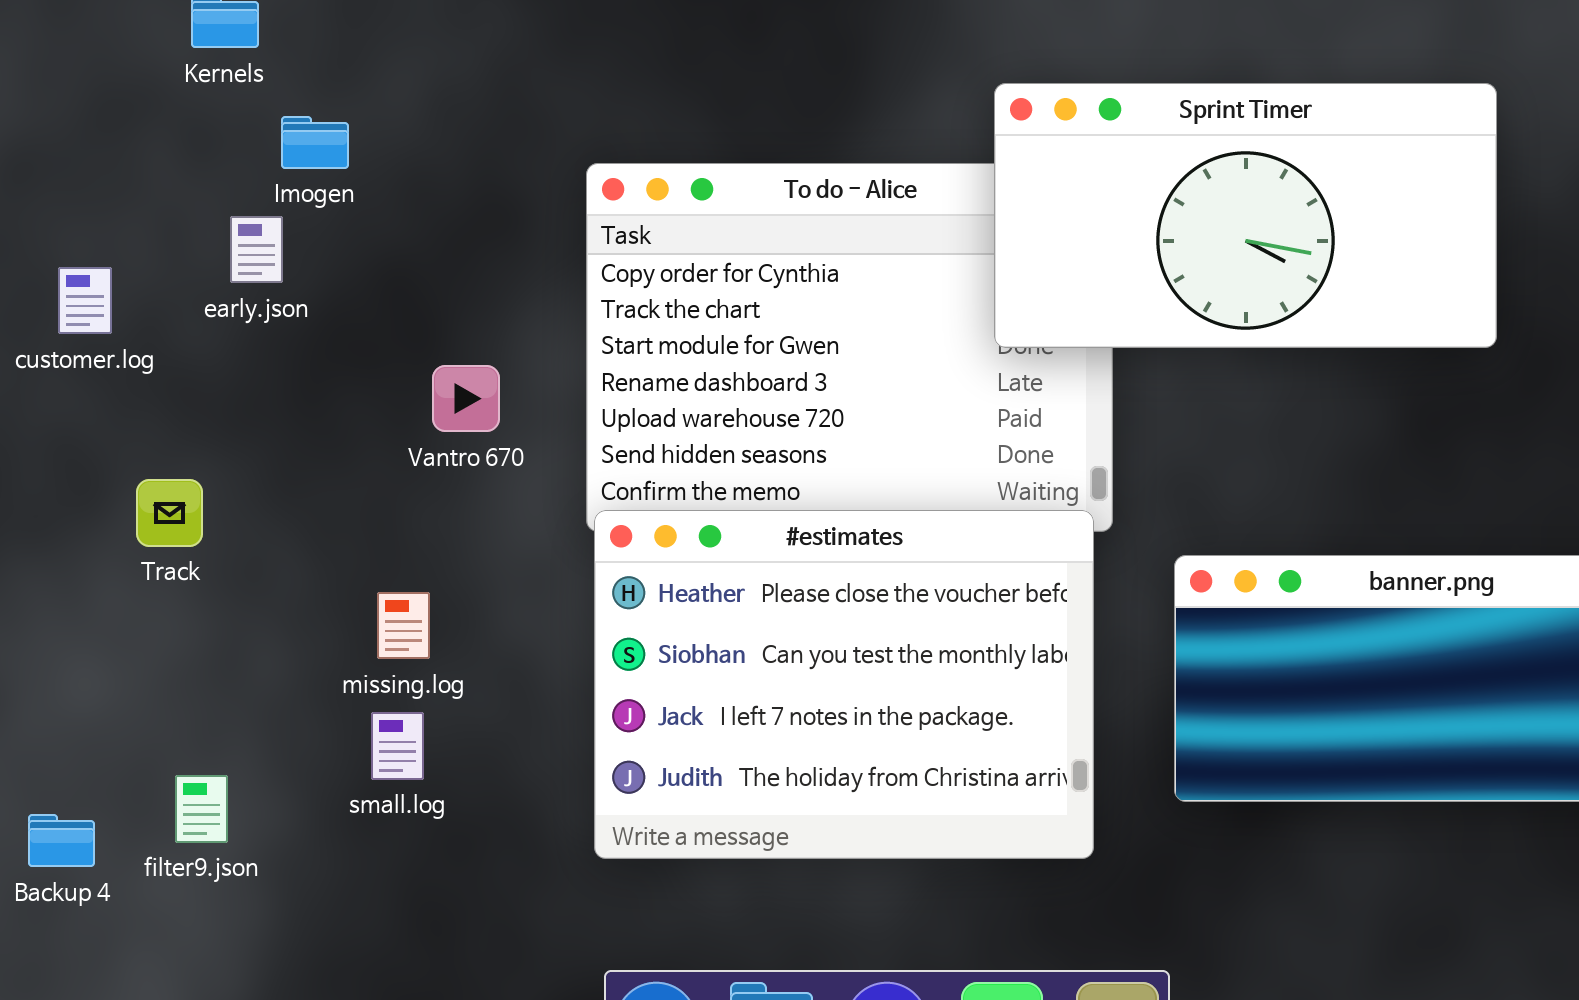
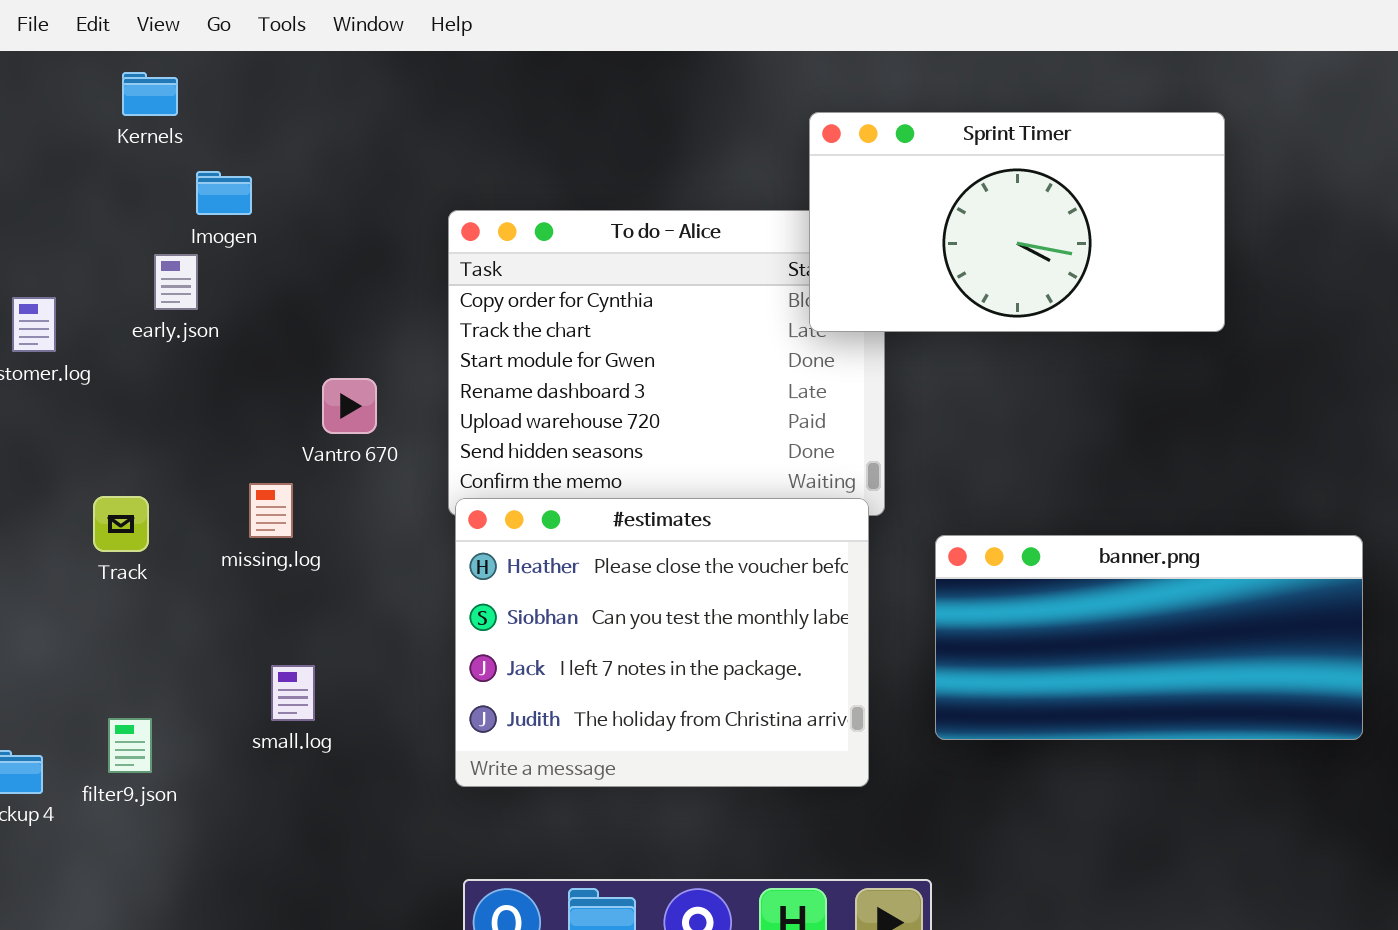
Sprint Timer: [994,83,1497,348] -> [809,112,1225,332], moved
Track: [136,479,203,547] -> [93,496,149,552], moved
missing.log: [377,592,430,659] -> [249,483,293,538], moved

